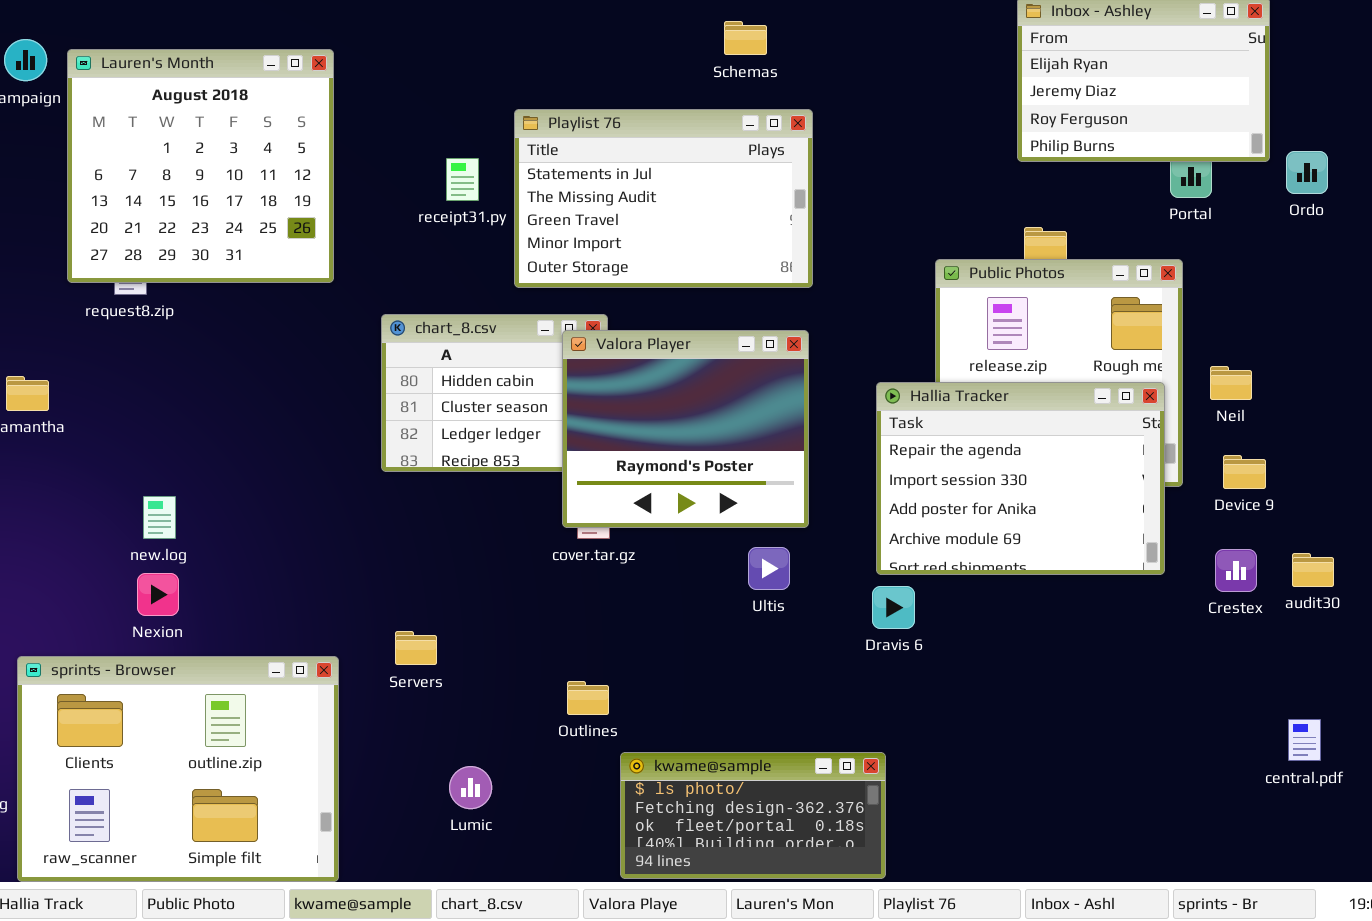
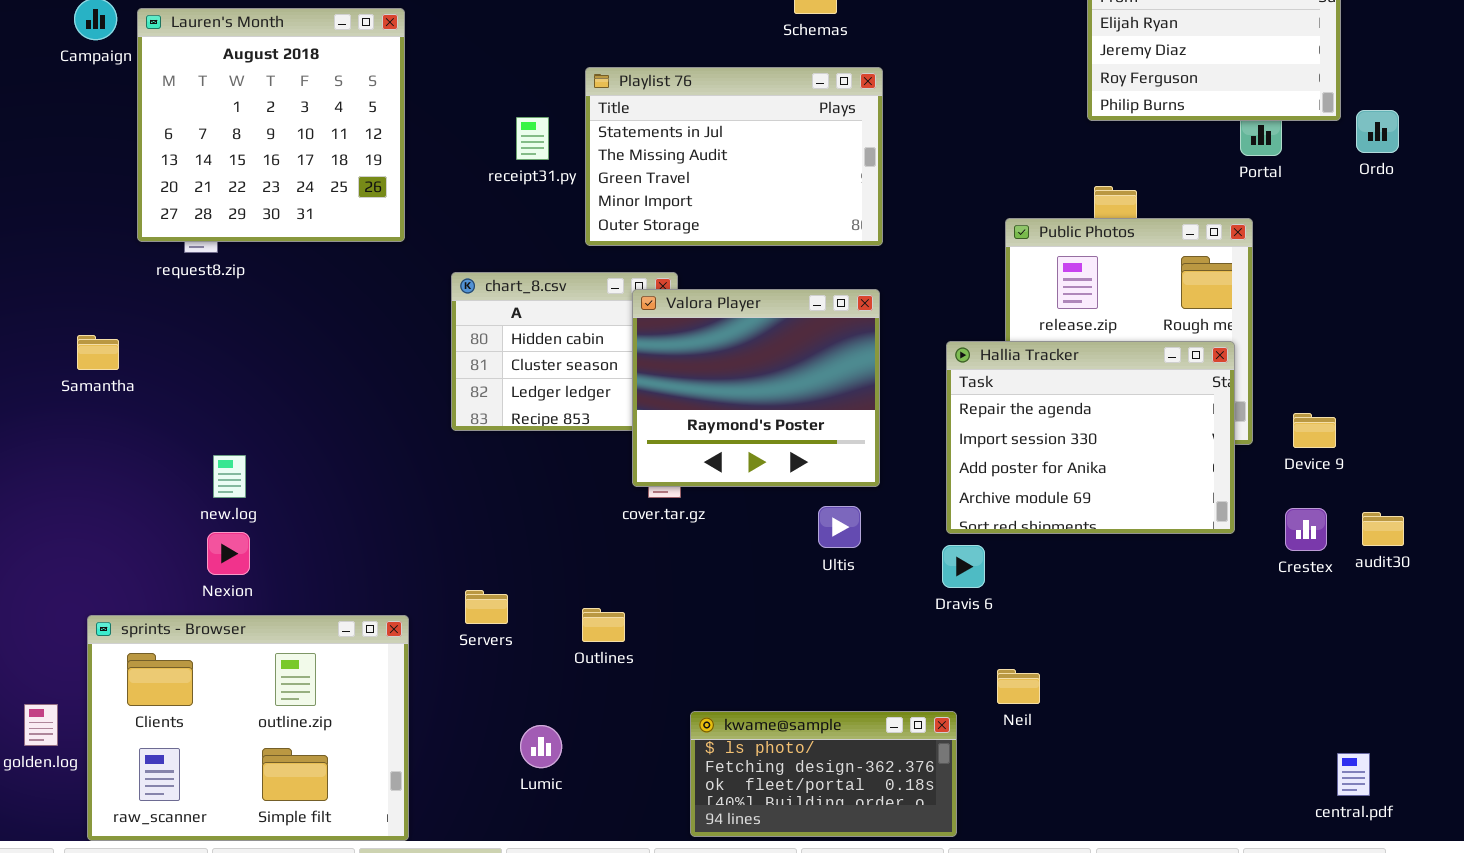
Neil: [1210,366,1252,400] -> [997,669,1040,704], moved
Outlines: [567,681,609,715] -> [582,608,625,642], moved
central.pdf: [1288,719,1321,761] -> [1337,753,1370,796], moved

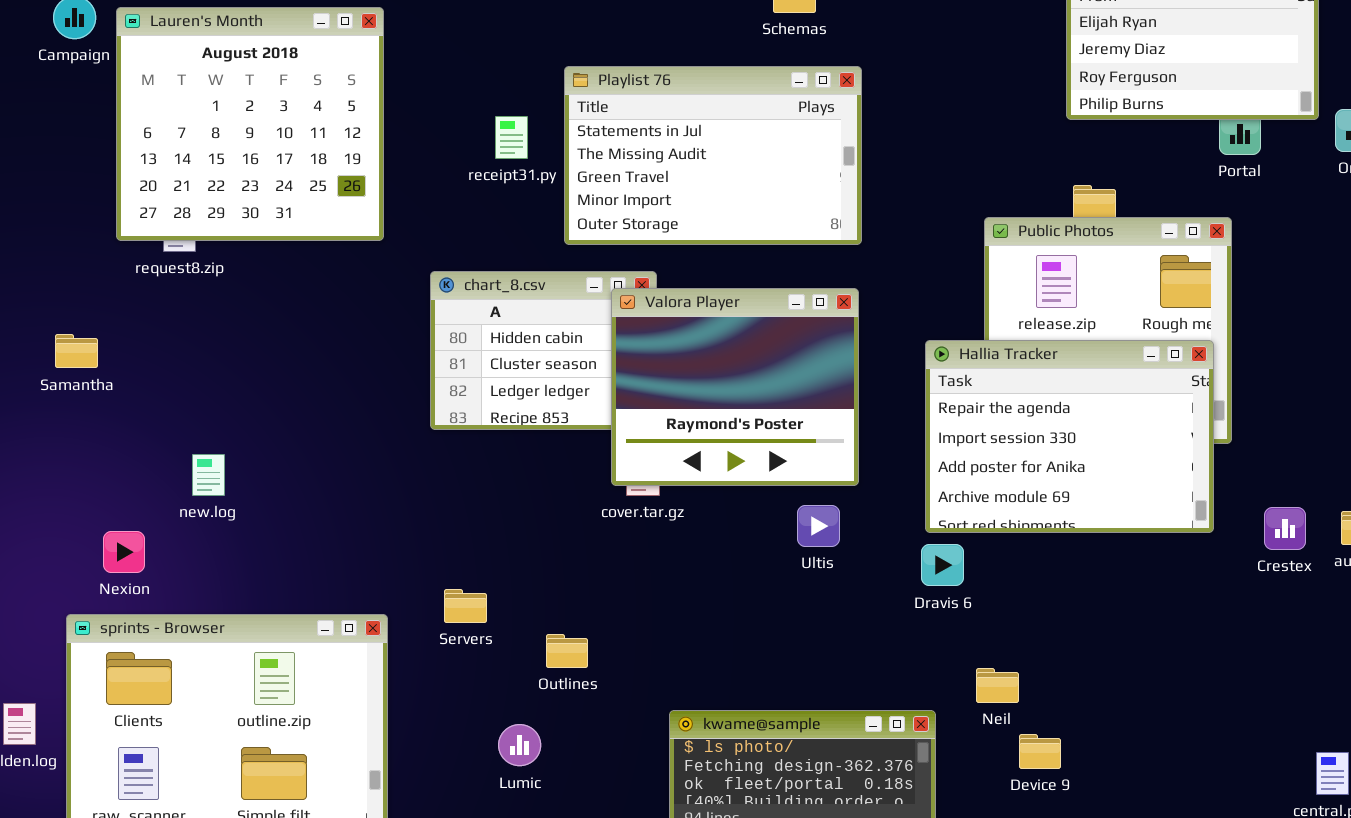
Device 9: [1293,413,1336,448] -> [1019,734,1061,769], moved
Nexion: [207,532,250,575] -> [103,531,145,573], moved
Outlines: [582,608,625,642] -> [546,634,588,668], moved

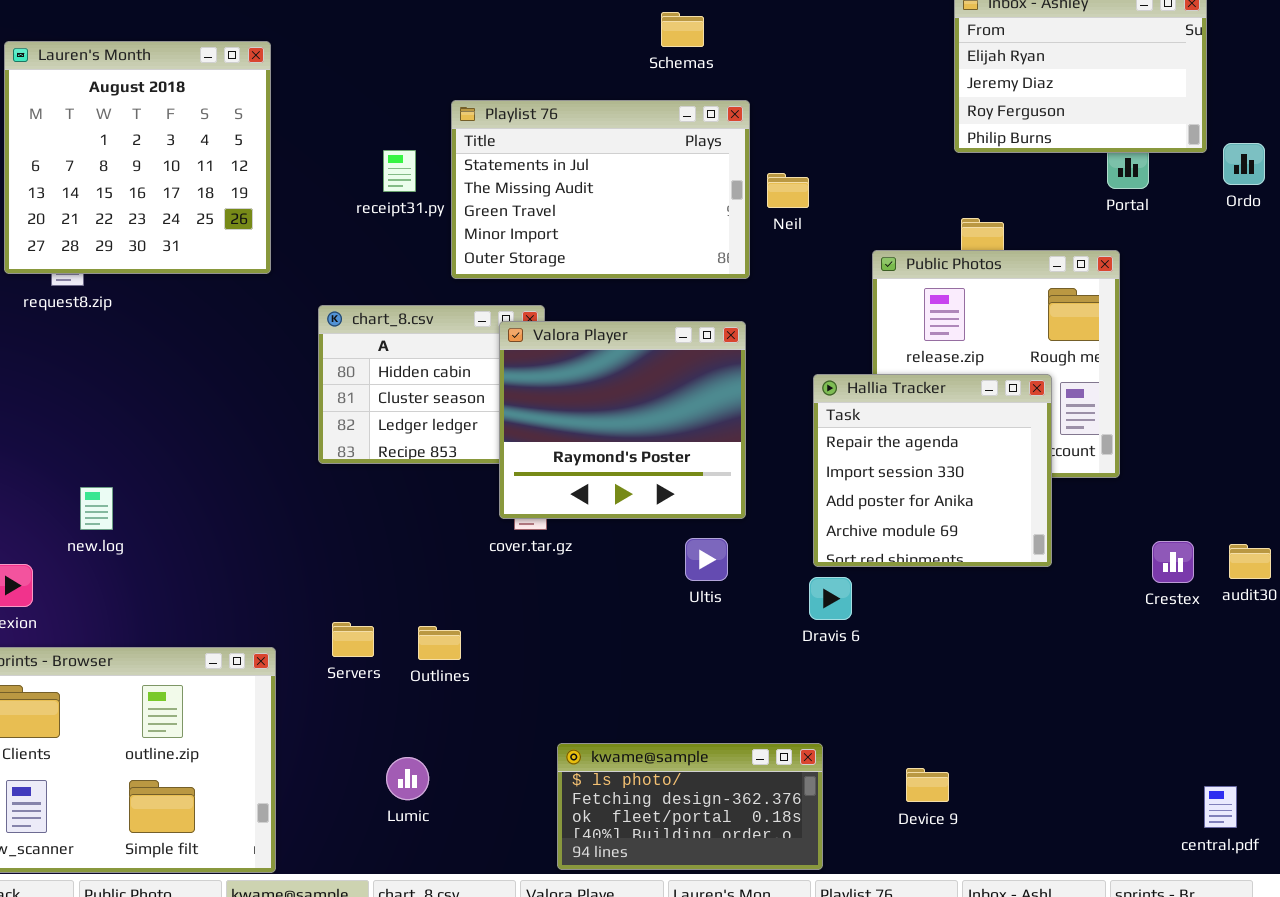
Hallia Tracker: [925,340,1214,533] -> [813,374,1052,567], resized
Outlines: [546,634,588,668] -> [418,626,461,660], moved
Neil: [976,668,1019,703] -> [767,173,809,208], moved

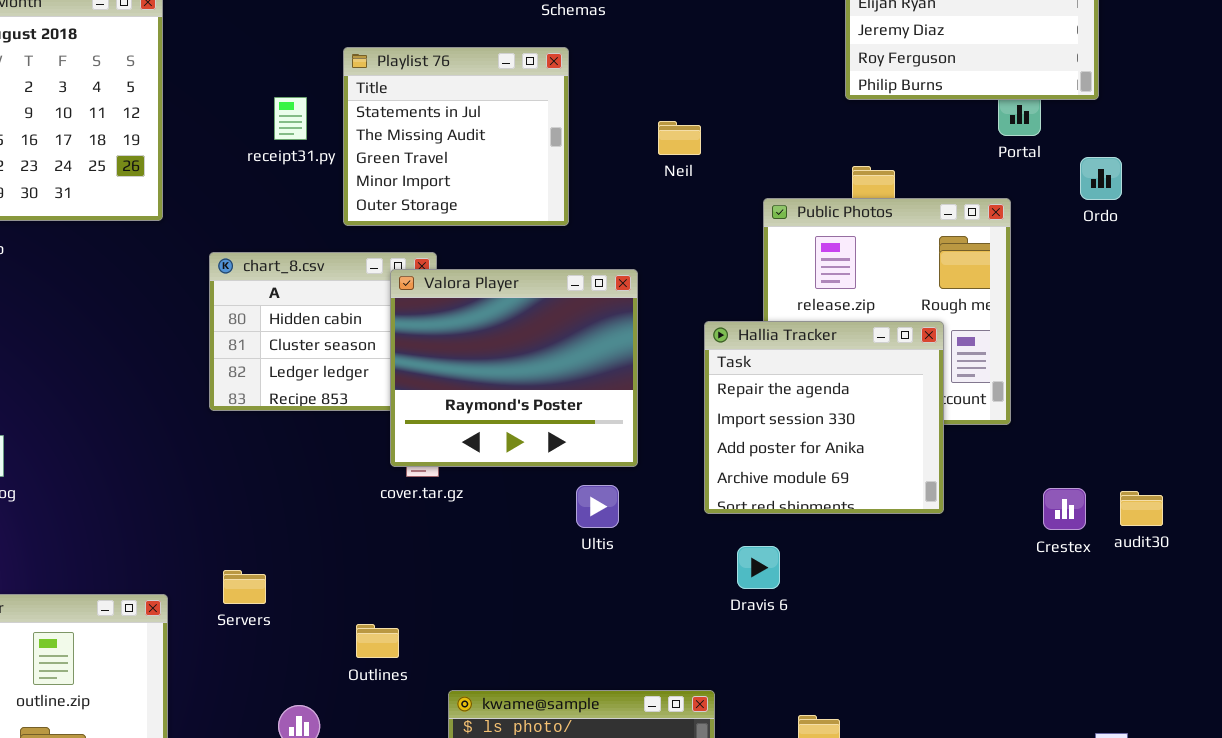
Playlist 76: [451,100,750,279] -> [343,47,569,226], resized
Ordo: [1223,143,1265,185] -> [1080,157,1122,200], moved
Dravis 6: [809,577,852,620] -> [737,546,780,589], moved
Outlines: [418,626,461,660] -> [356,624,399,658], moved

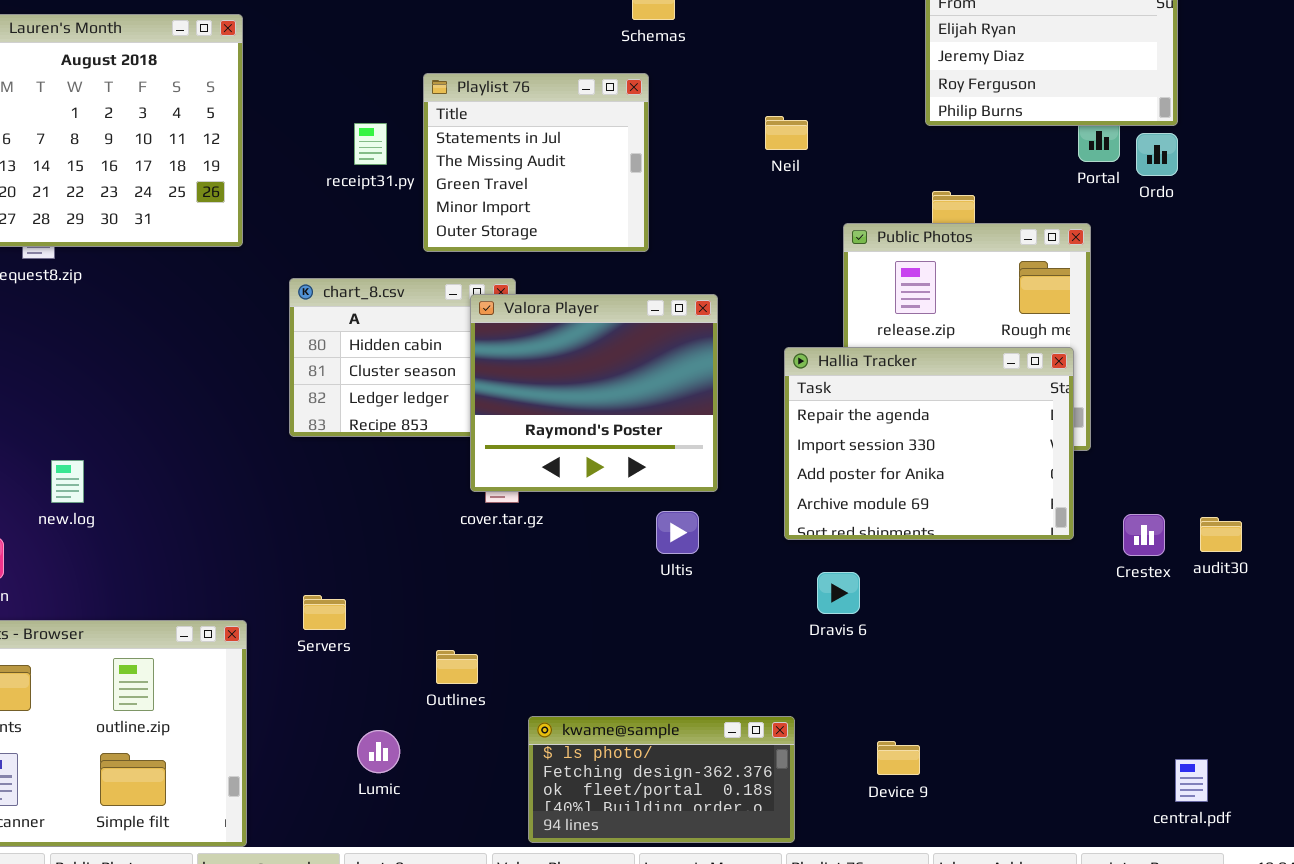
Neil: [658,121,701,155] -> [765,116,808,150], moved
Ordo: [1080,157,1122,200] -> [1136,133,1178,176], moved
Hallia Tracker: [704,321,944,514] -> [784,347,1074,540], resized

